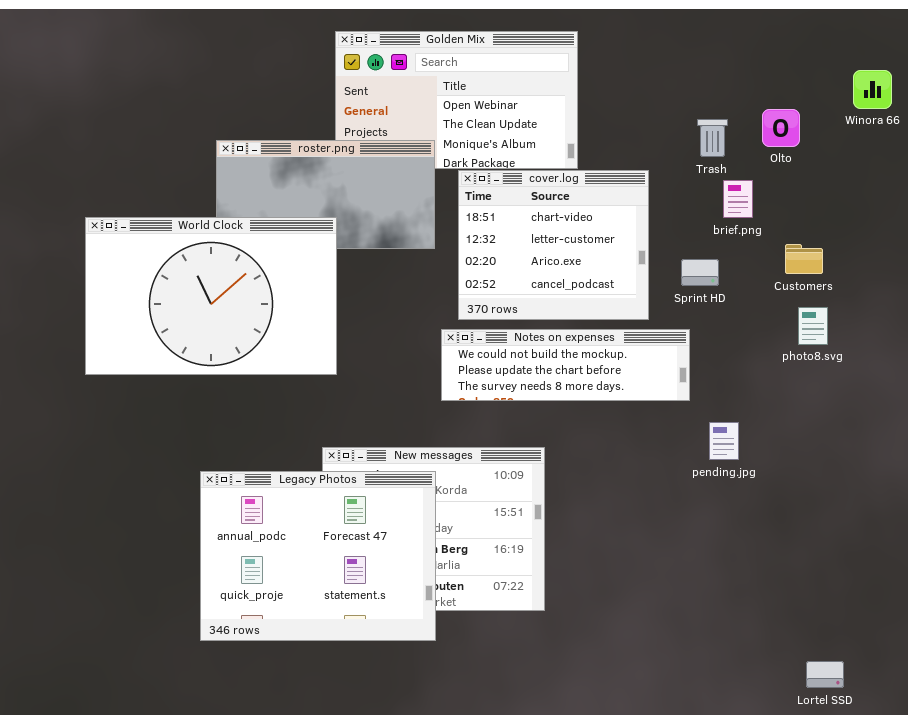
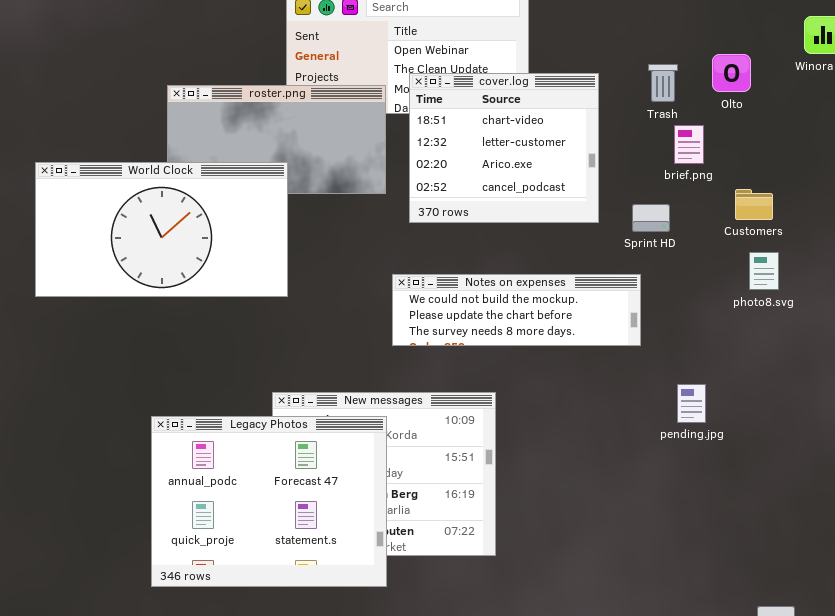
cover.log: [458,170,649,320] -> [409,73,599,223], moved
World Clock: [85,217,337,375] -> [35,162,288,297], resized
pending.jpg: [709,422,739,460] -> [677,384,706,423], moved

